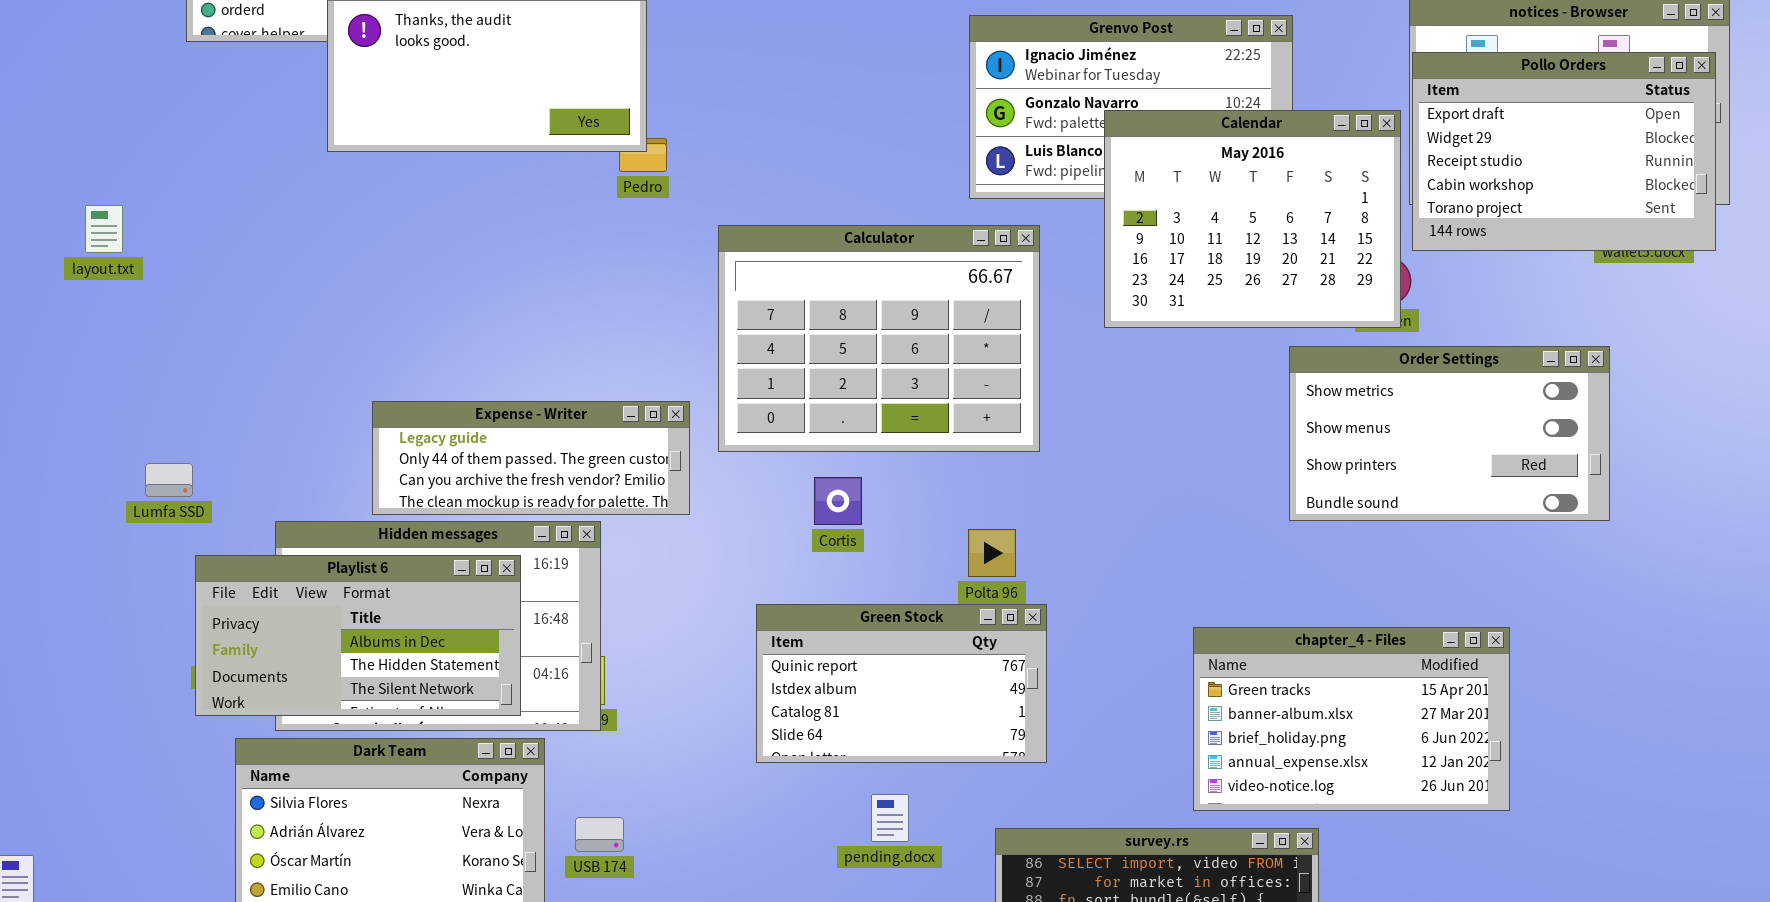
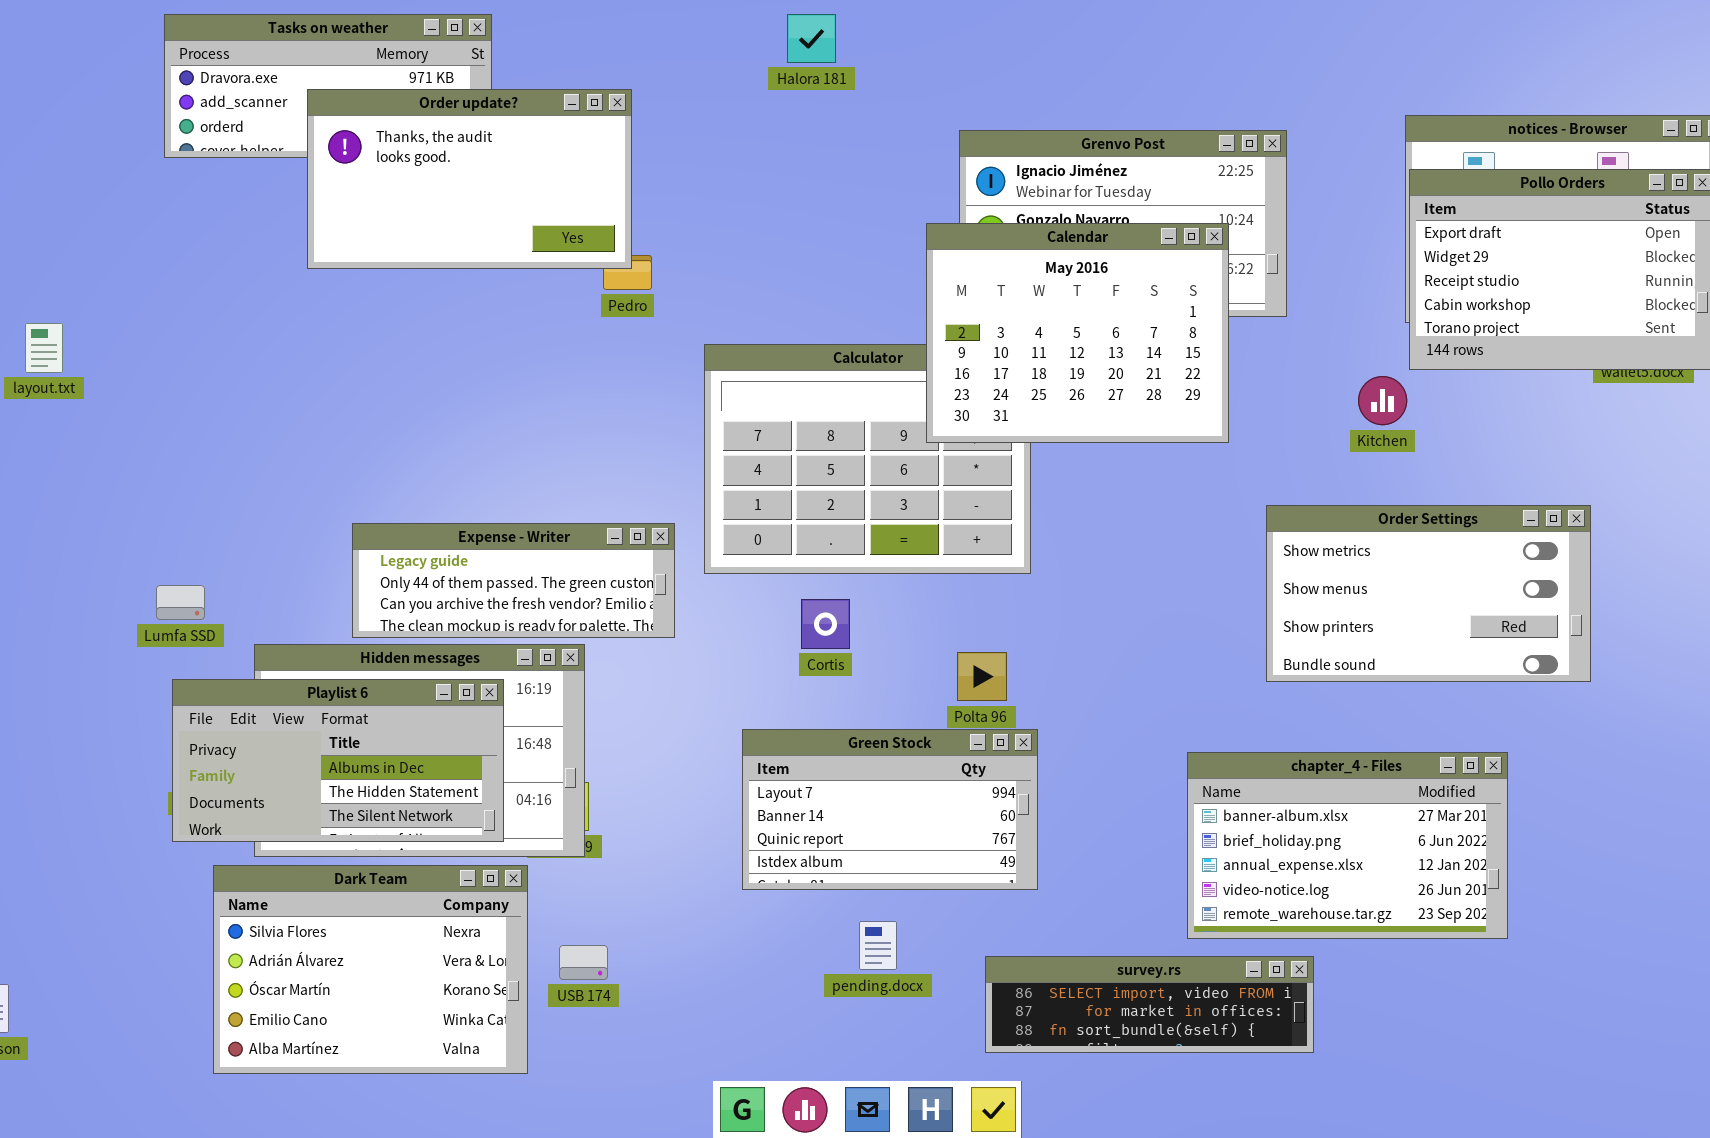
Calendar: [1104,110,1401,328] -> [926,223,1229,443], moved
layout.txt: [85,205,123,253] -> [25,323,63,373], moved
Order Settings: [1289,346,1610,521] -> [1266,505,1591,682], moved
Lumfa SSD: [145,463,193,497] -> [156,585,205,620], moved
Green Stock: [756,604,1047,763] -> [742,729,1038,890], scrolled up 2 rows
chapter_4 - Files: [1193,627,1510,811] -> [1187,752,1508,939], scrolled down 1 row

